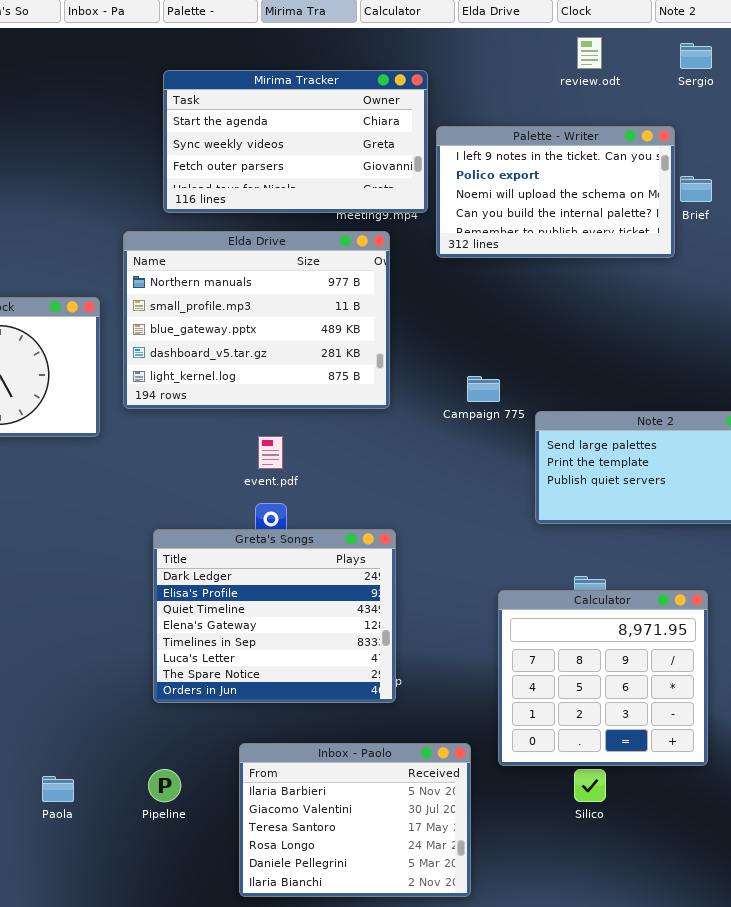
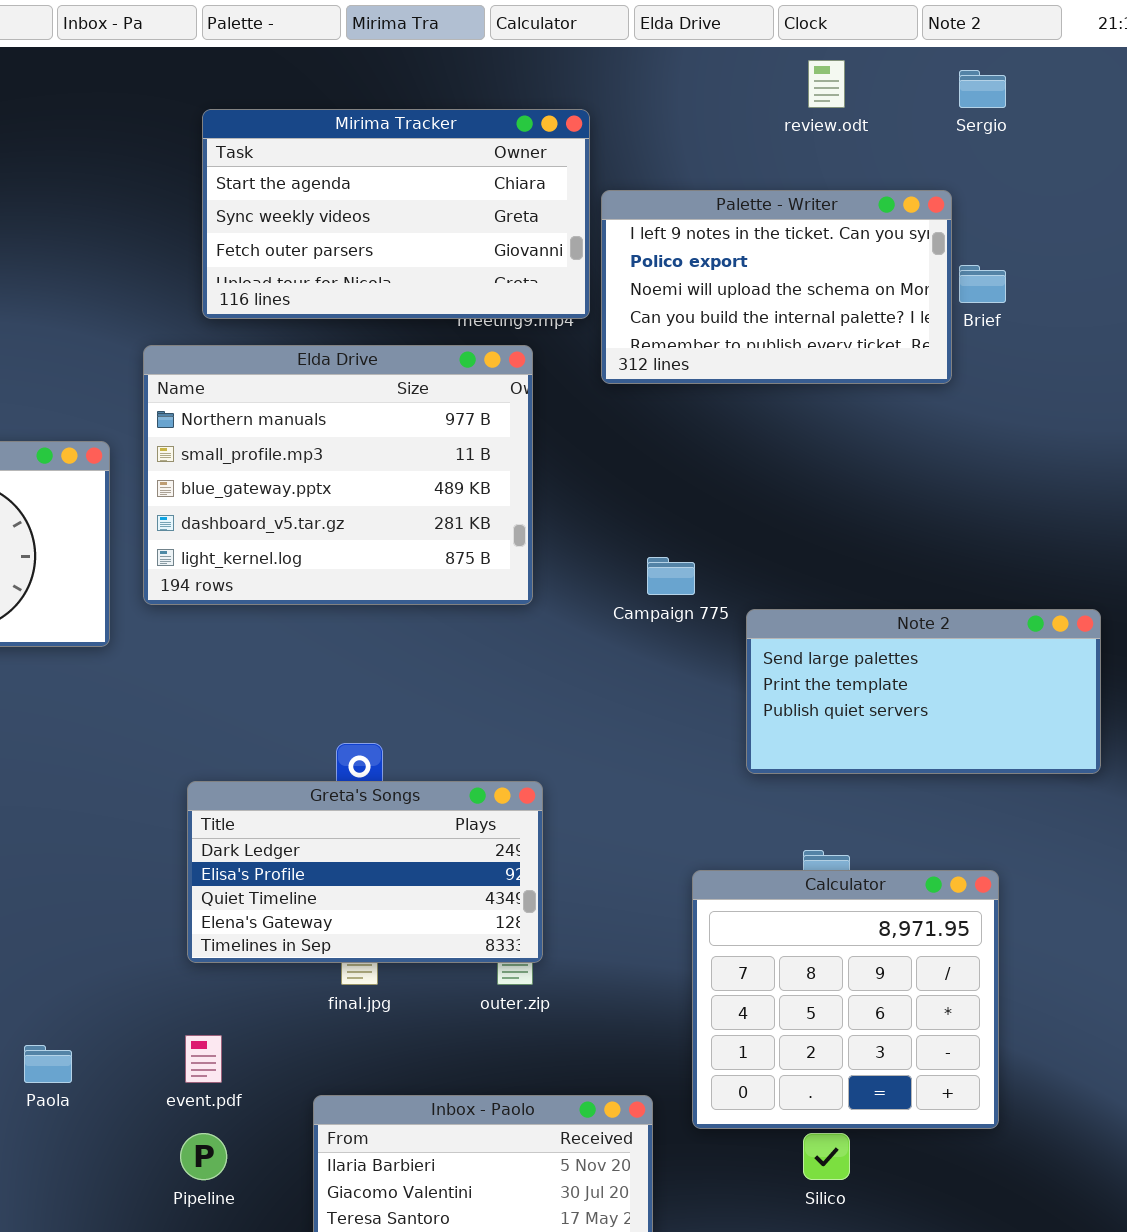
event.pdf: [258,436,283,469] -> [185,1035,222,1083], moved
Greta's Songs: [153,529,396,703] -> [187,781,543,963], resized
Paola: [42,776,74,802] -> [24,1045,72,1083], moved

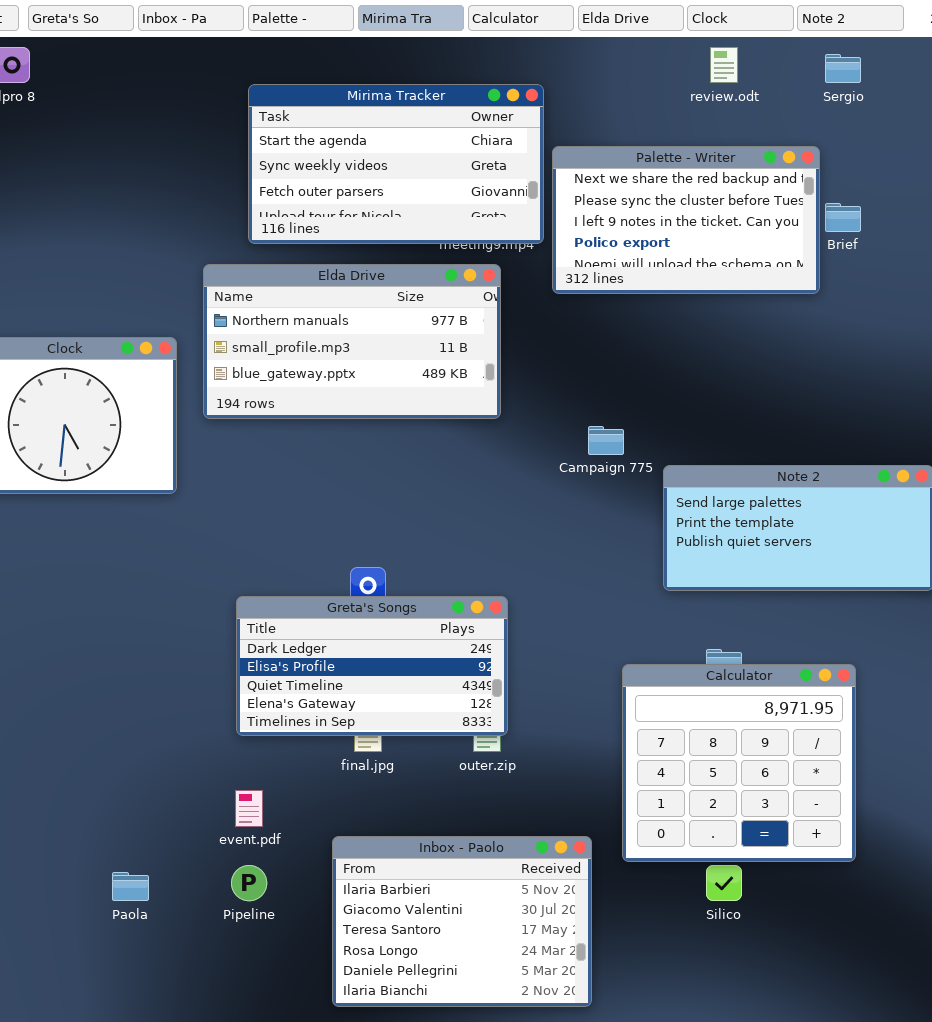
Palette - Writer: [601,190,952,384] -> [552,146,820,294], scrolled up 2 rows
Elda Drive: [143,345,533,605] -> [203,264,501,419], resized
Paola: [24,1045,72,1083] -> [112,872,149,901], moved

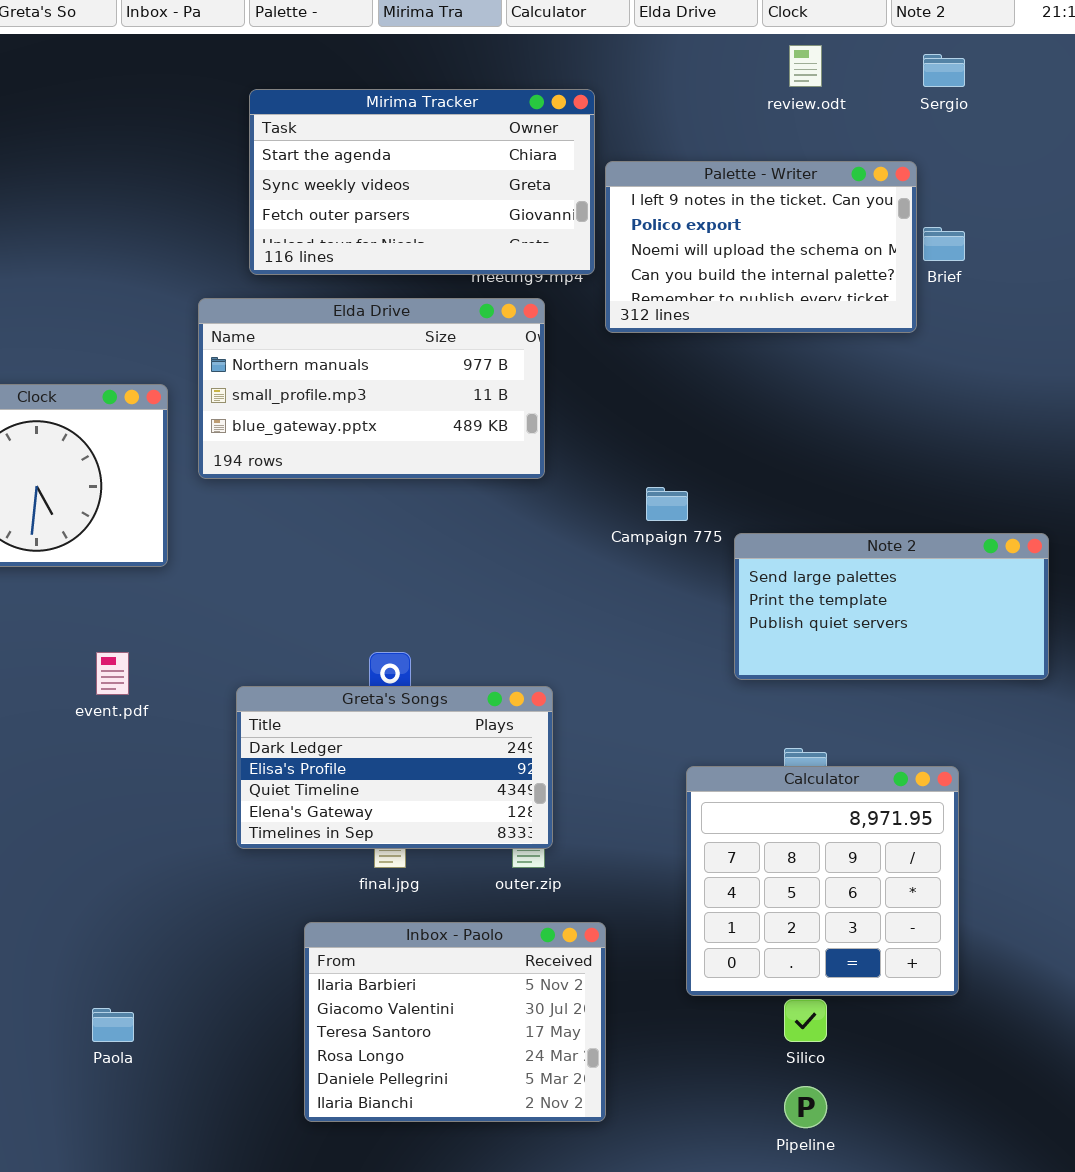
Palette - Writer: [552,146,820,294] -> [605,161,917,333], scrolled down 2 rows
event.pdf: [235,790,263,827] -> [96,652,129,695], moved
Inbox - Paolo: [332,836,592,1007] -> [304,922,606,1122], moved
Pipeline: [231,865,267,901] -> [784,1086,827,1128], moved

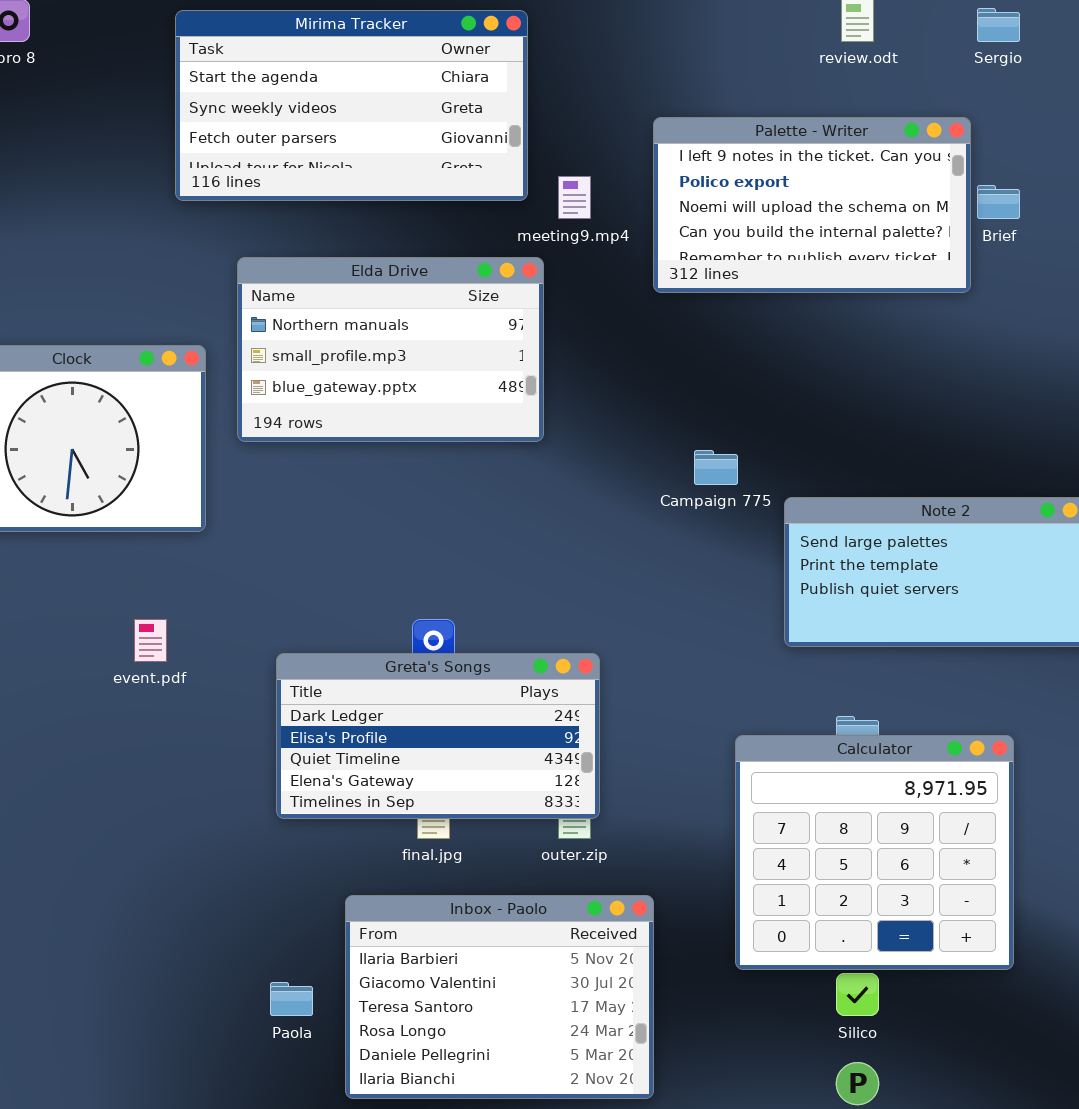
Mirima Tracker: [249,89,595,275] -> [175,10,528,201], moved
Elda Drive: [198,298,545,479] -> [237,257,544,442], resized
Paola: [92,1008,134,1042] -> [270,982,313,1016], moved

